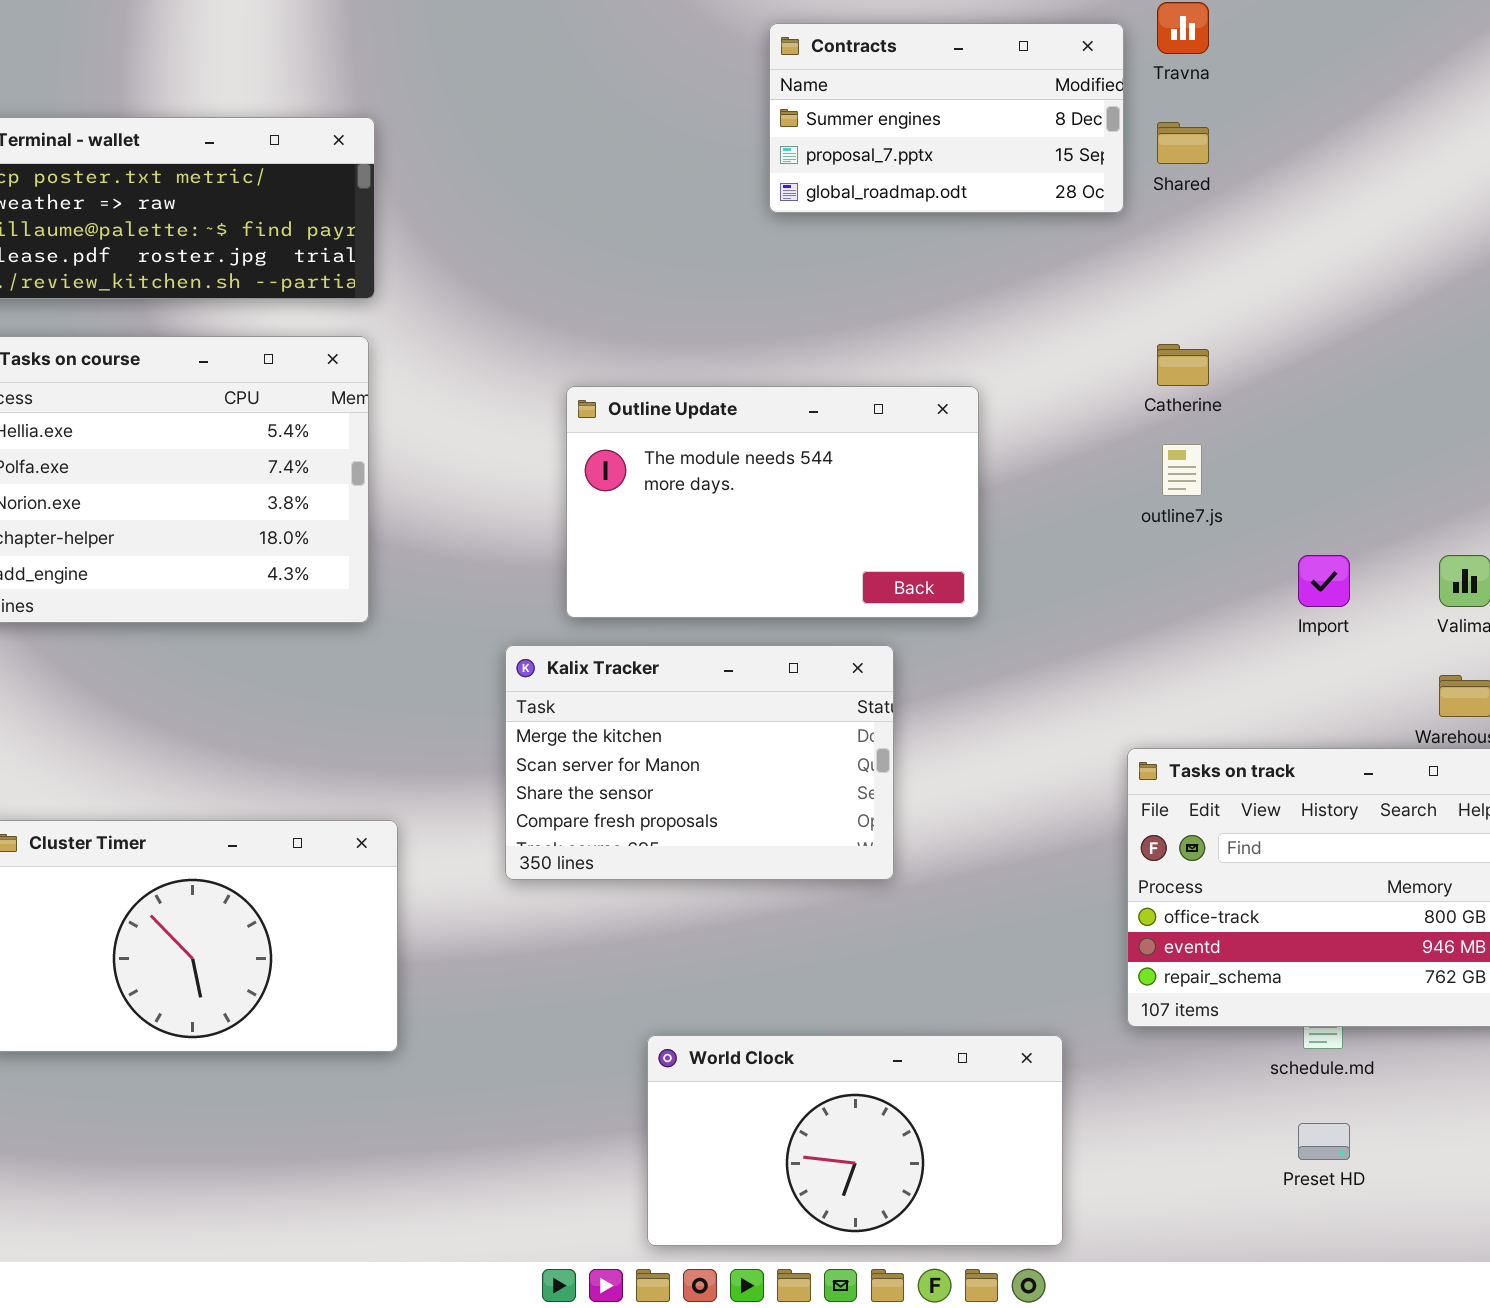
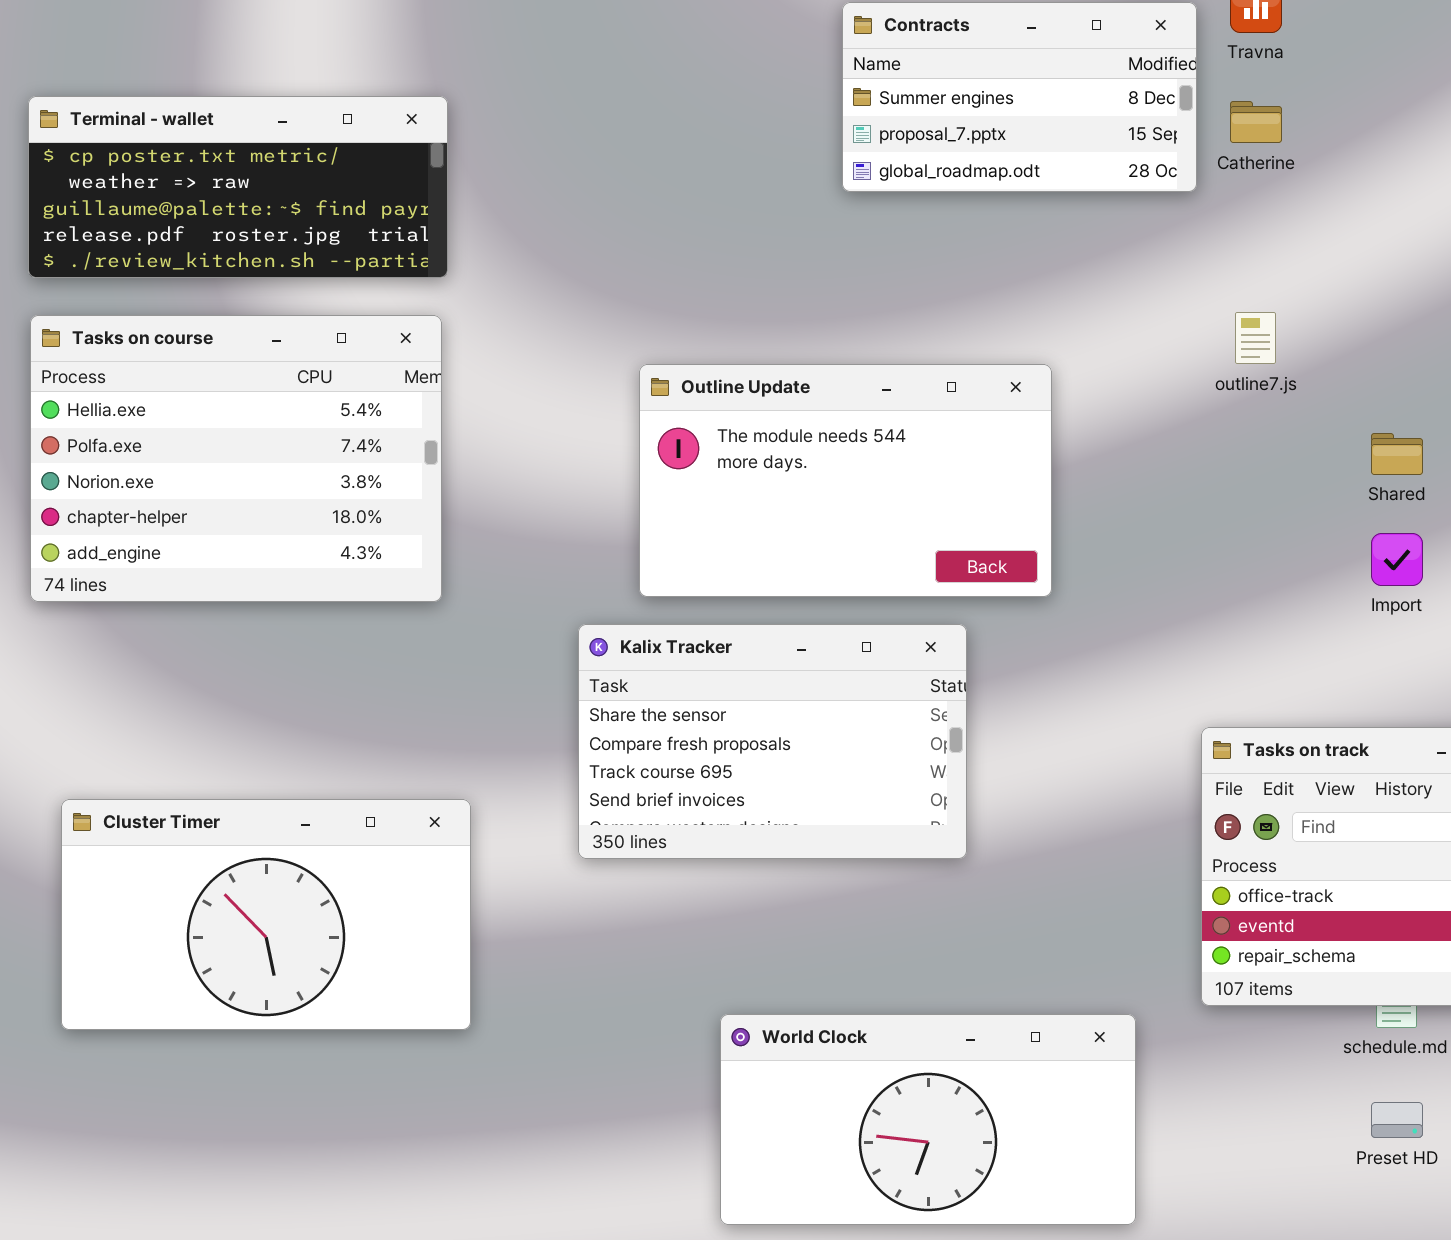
Shared: [1157,122,1209,164] -> [1371,433,1423,475], moved
Catherine: [1157,344,1209,386] -> [1230,101,1282,143], moved
outline7.js: [1162,444,1202,496] -> [1235,312,1276,364], moved
Kalix Tracker: [505,645,894,880] -> [578,624,967,859], scrolled down 2 rows

